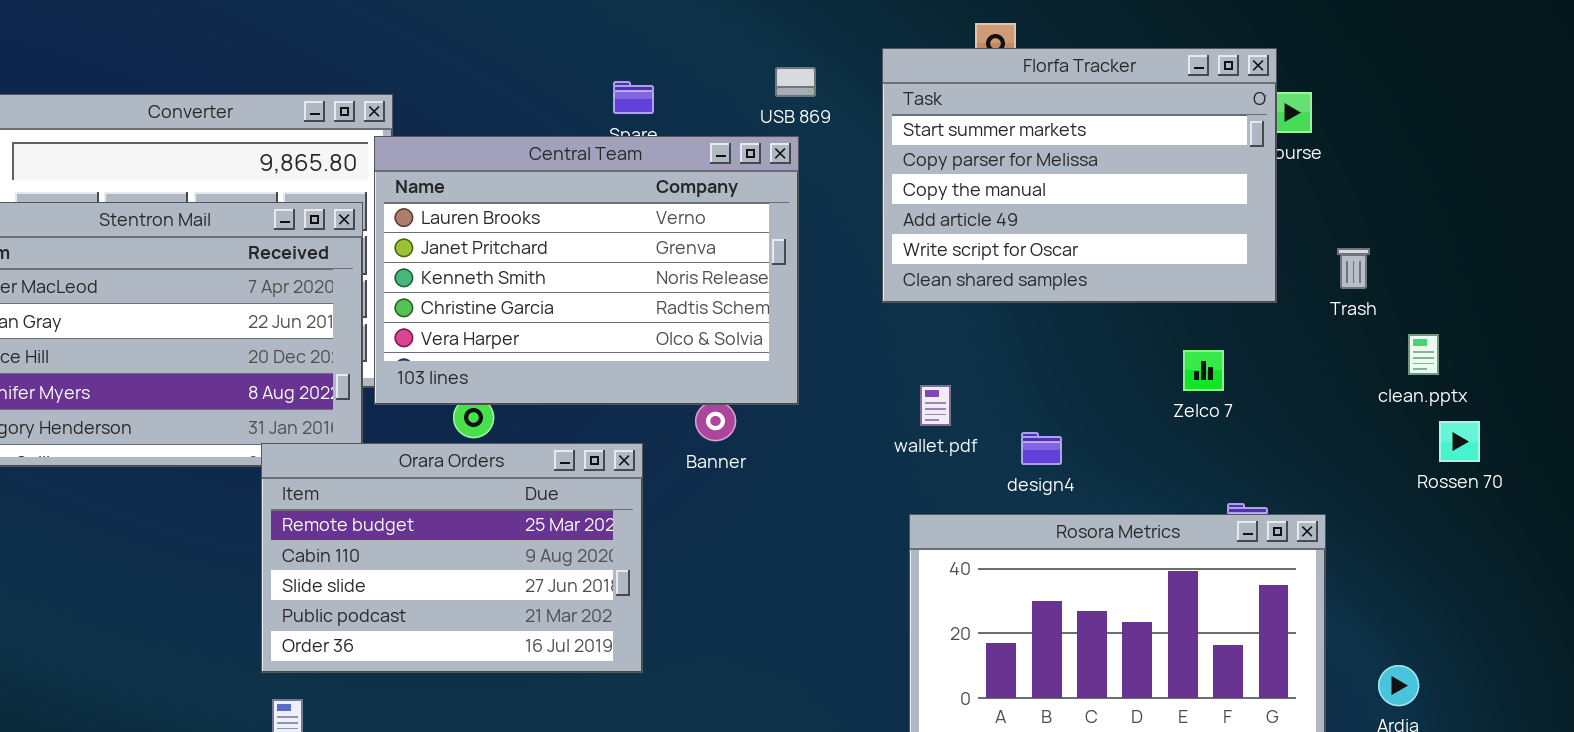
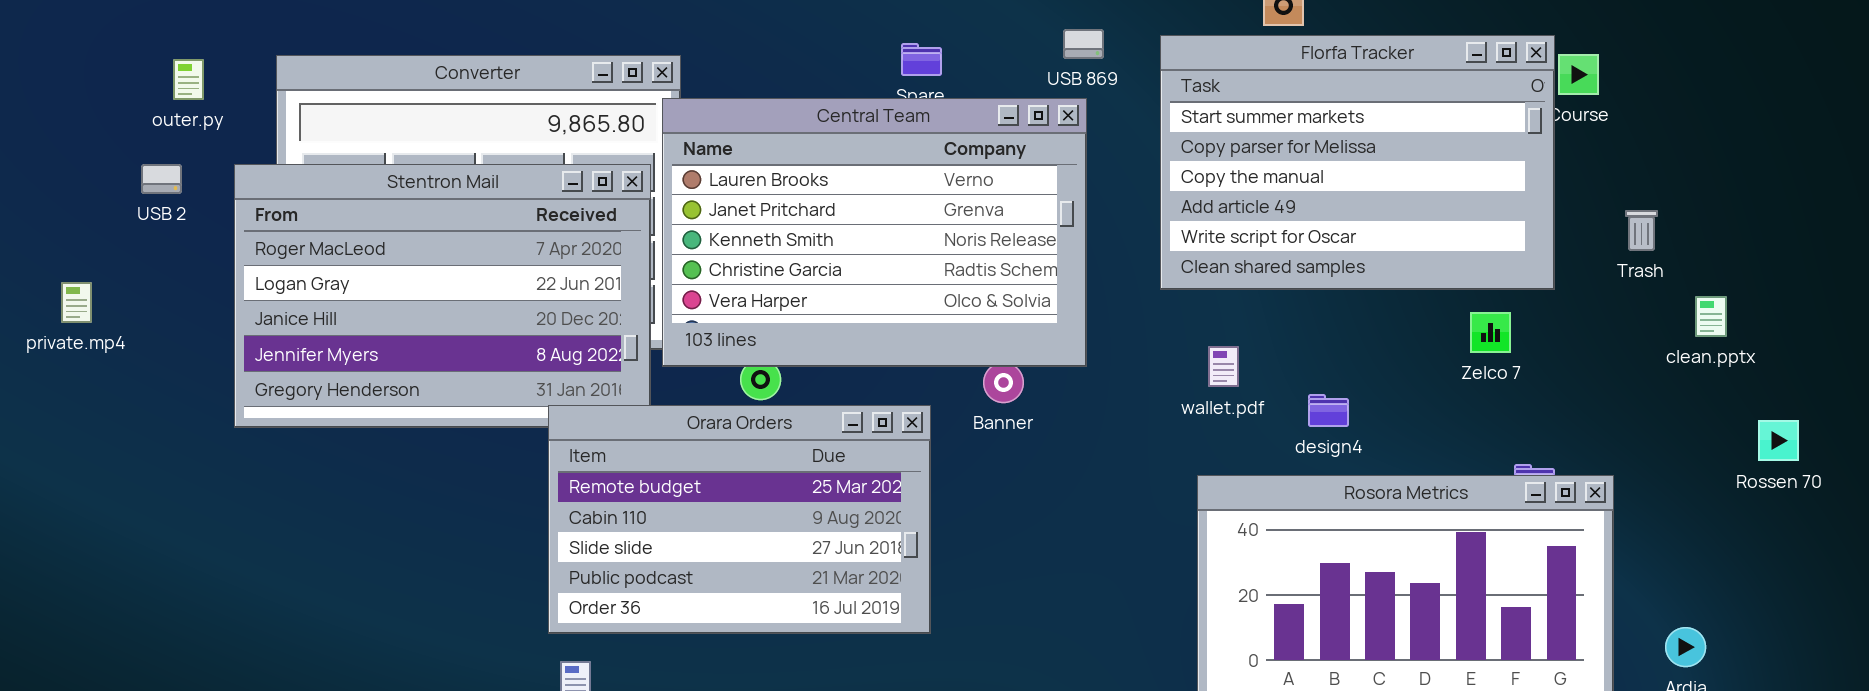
Florfa Tracker: [882,48,1277,303] -> [1160,35,1555,290], moved
Rossen 70: [1439,421,1480,462] -> [1758,420,1799,461], moved

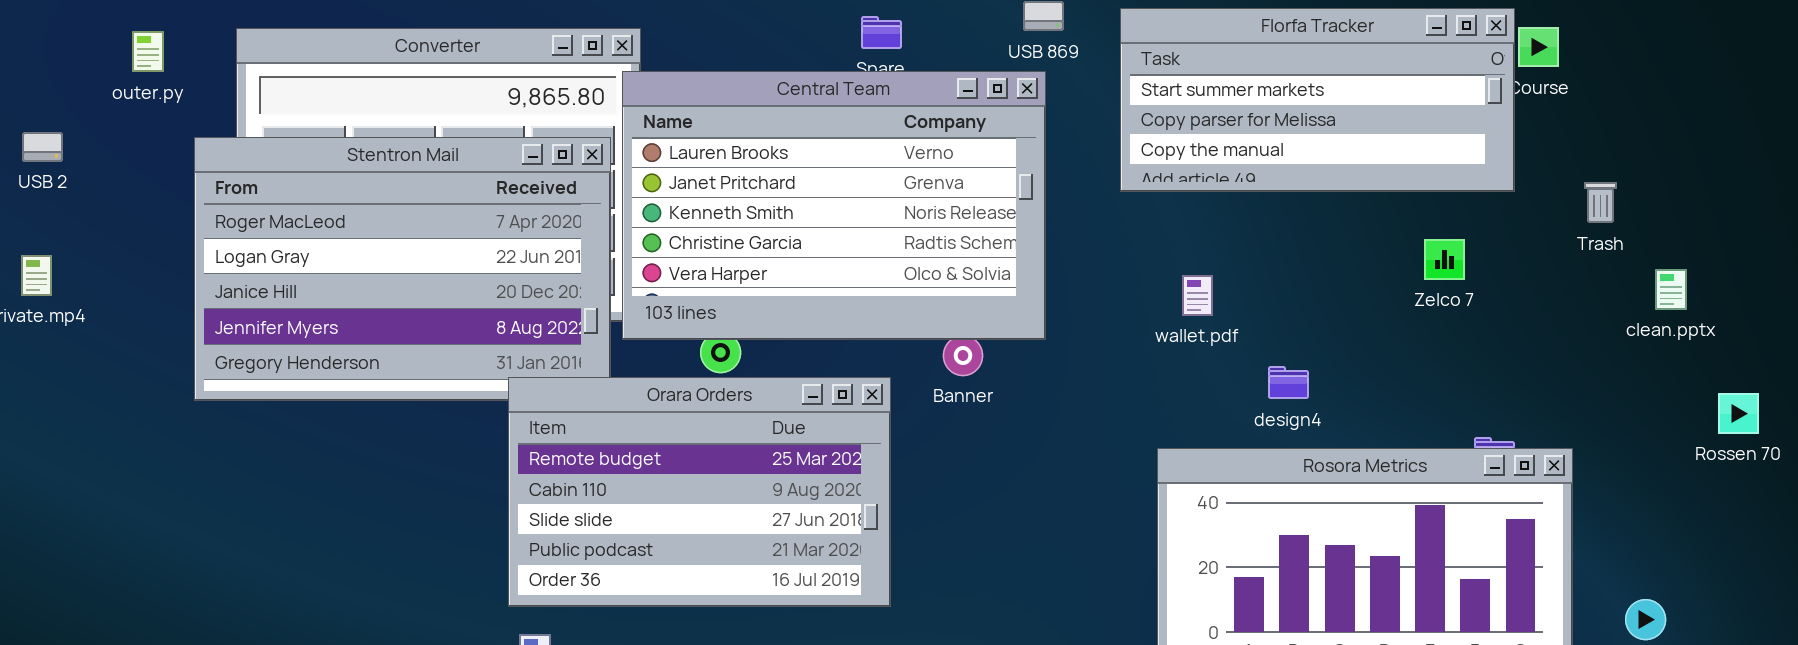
Florfa Tracker: [1160,35,1555,290] -> [1120,8,1515,192], resized
USB 2: [141,164,182,194] -> [22,132,63,162], moved
Zelco 7: [1470,312,1511,353] -> [1424,239,1465,280], moved
wallet.pdf: [1208,346,1239,387] -> [1182,275,1213,316], moved

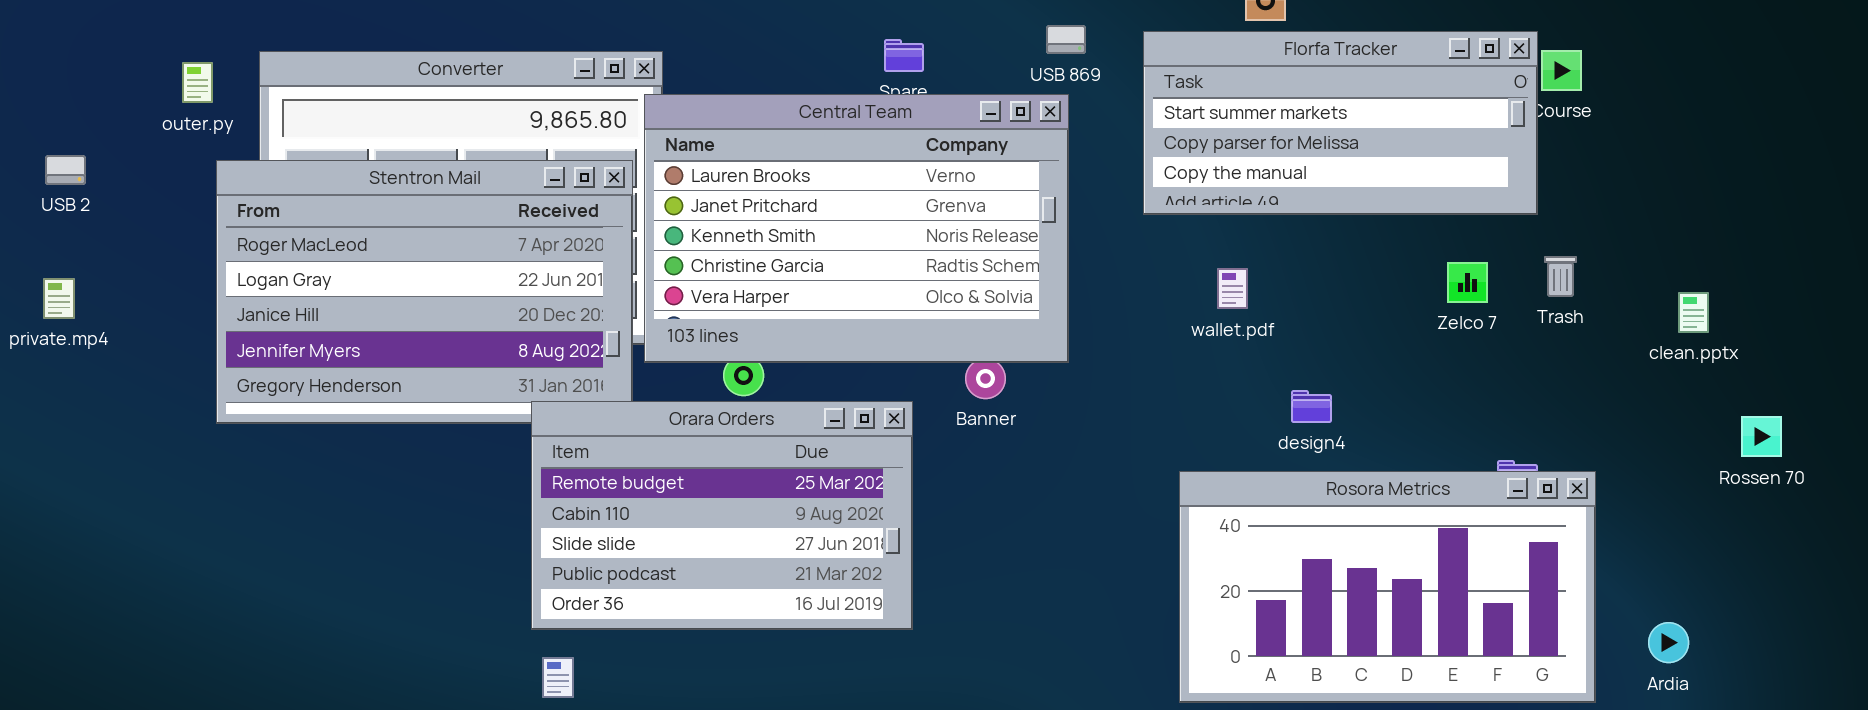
outer.py: [132,31,164,72] -> [182,62,213,103], moved
Trash: [1584,182,1617,223] -> [1544,256,1577,297], moved
wallet.pdf: [1182,275,1213,316] -> [1217,268,1248,309], moved

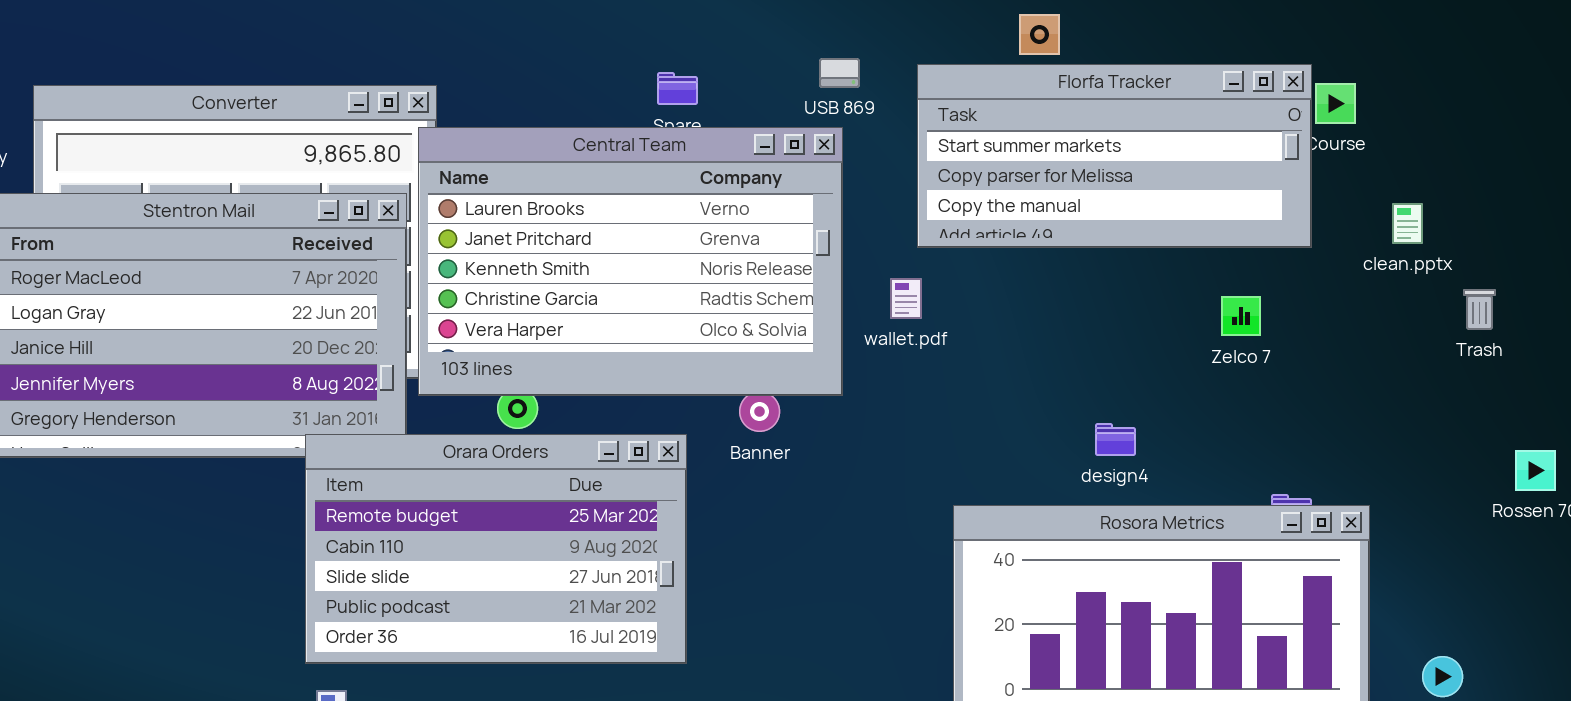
Trash: [1544,256,1577,297] -> [1463,289,1496,330], moved
wallet.pdf: [1217,268,1248,309] -> [890,278,922,319], moved
clean.pptx: [1678,292,1709,333] -> [1392,203,1423,244], moved
design4: [1291,390,1332,423] -> [1095,423,1136,456], moved

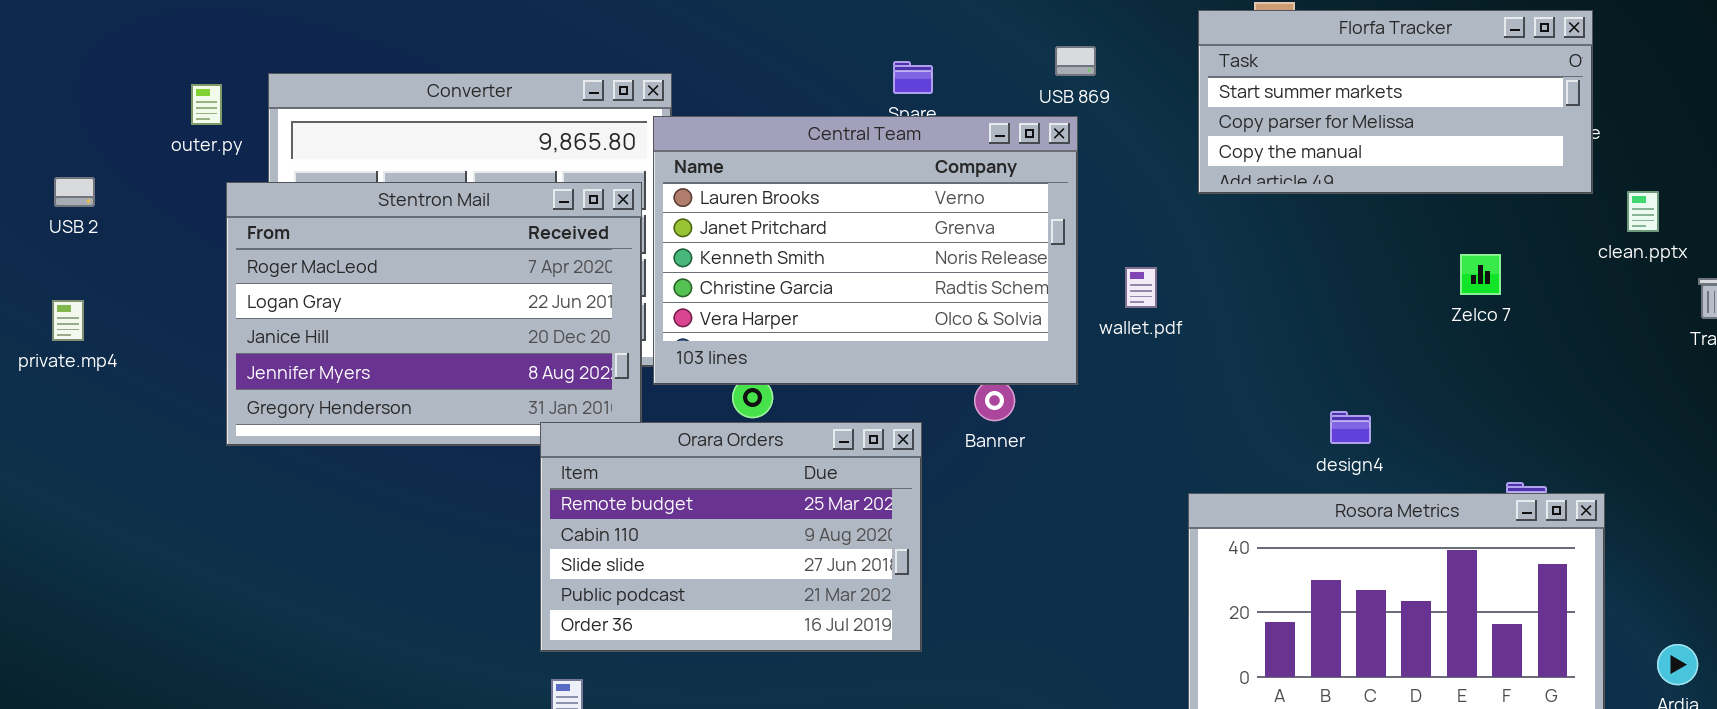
Florfa Tracker: [917,64,1312,248] -> [1198,10,1593,194], moved
Zelco 7: [1221,296,1261,336] -> [1460,254,1501,295], moved

